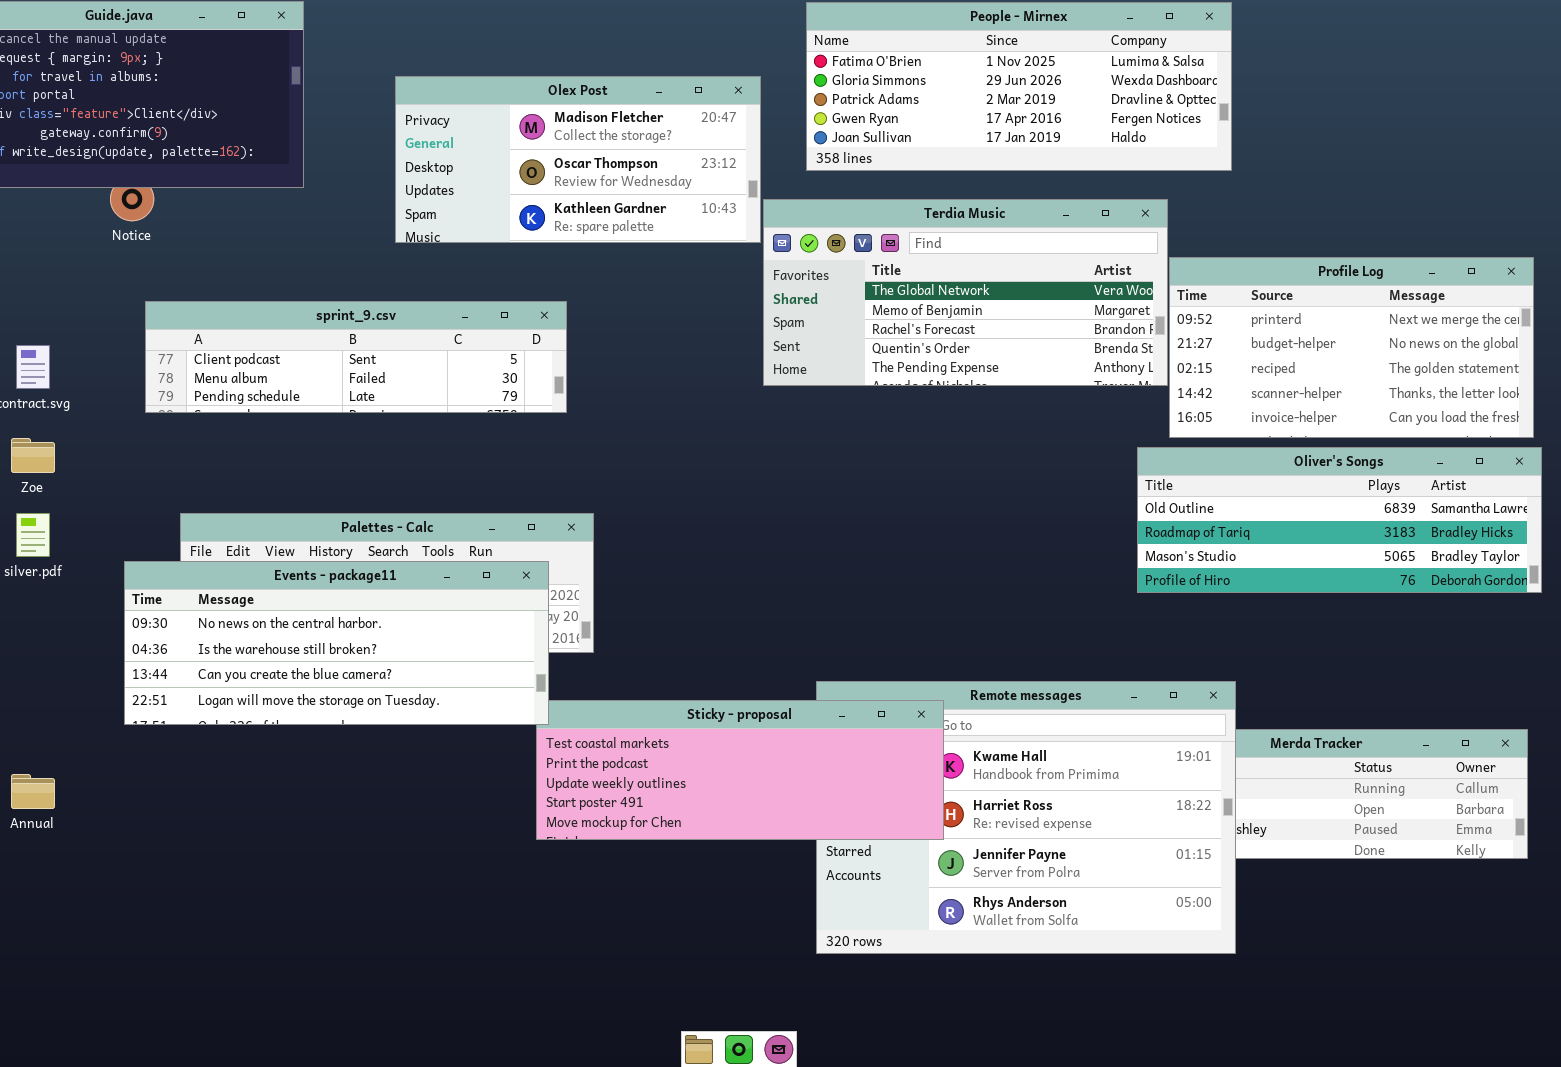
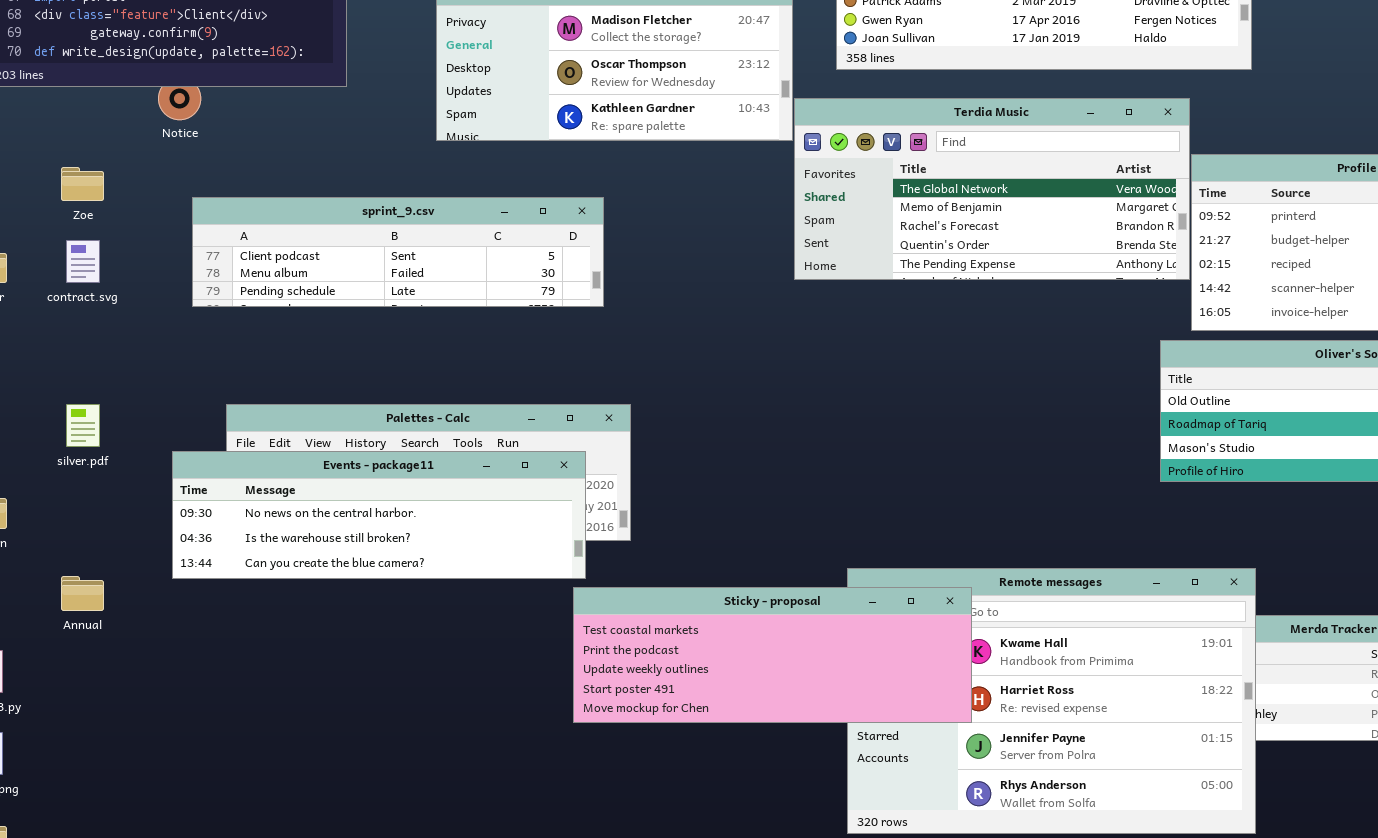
Zoe: [11,438,55,473] -> [61,167,104,201], moved
Events - package11: [124,561,549,725] -> [172,451,586,579], resized
Annual: [11,774,55,809] -> [61,576,104,611], moved

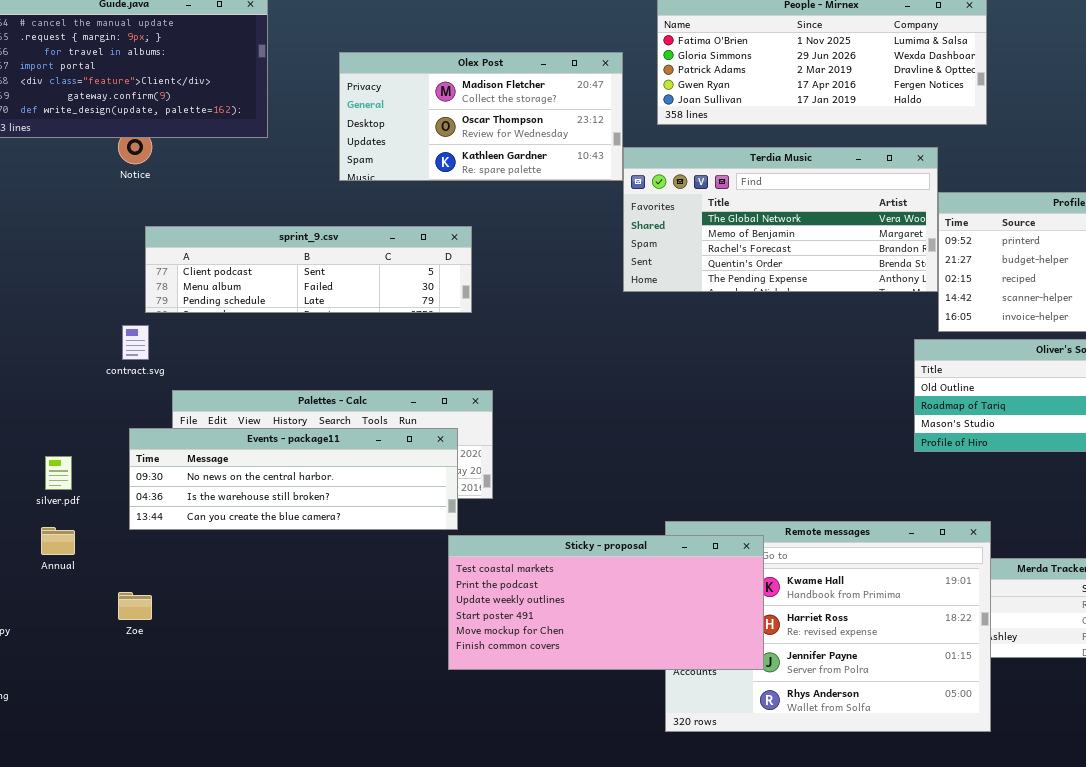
Zoe: [61,167,104,201] -> [118,592,152,620], moved
contract.svg: [66,240,100,283] -> [122,325,149,360], moved
silver.pdf: [66,404,100,447] -> [45,456,72,490], moved
Sticky - proposal: [573,587,972,723] -> [448,535,764,670], resized

